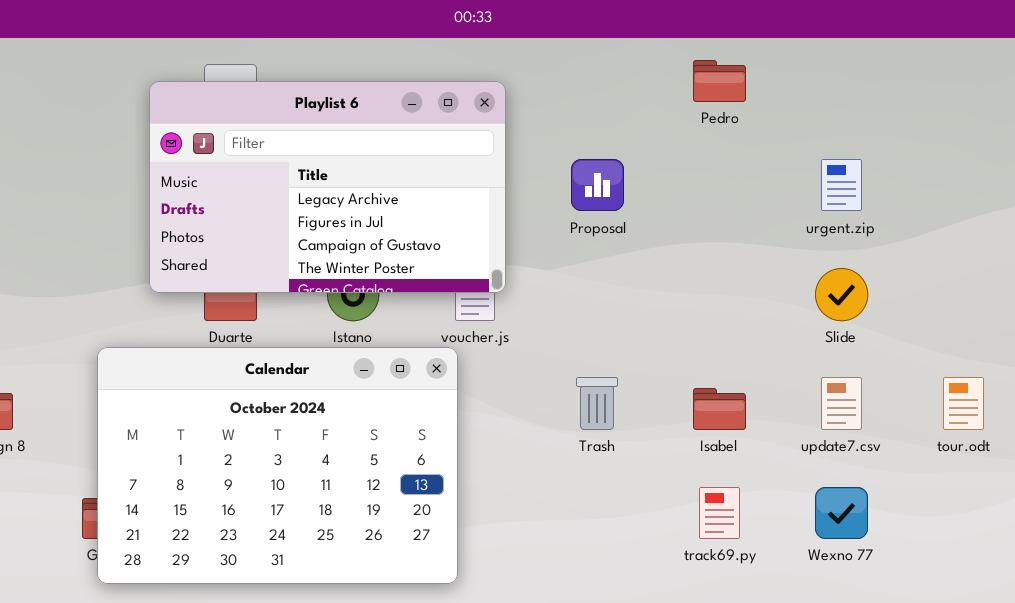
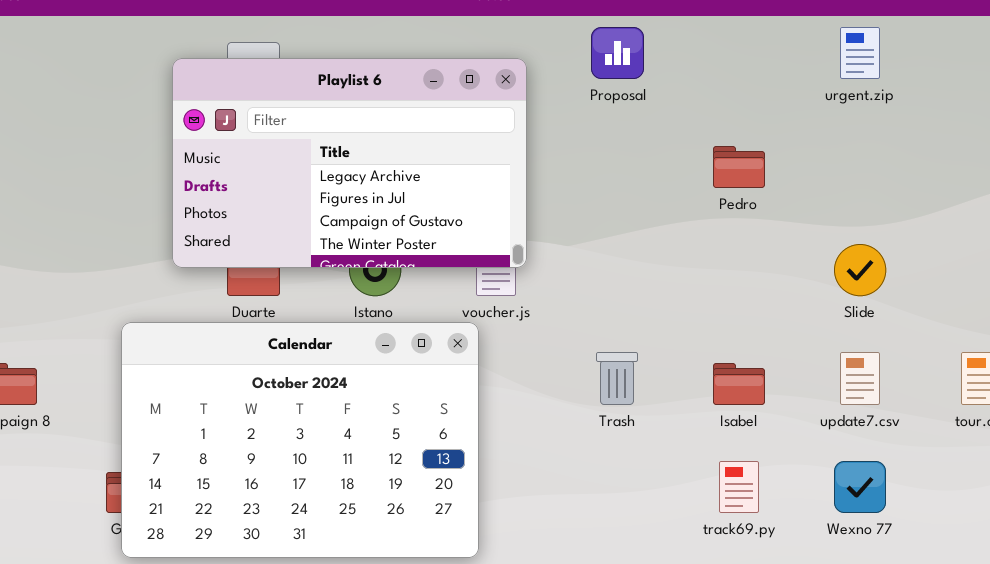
Pedro: [693,60,746,102] -> [713,146,765,188], moved
Proposal: [571,159,624,211] -> [591,27,644,79], moved
urgent.zip: [821,159,862,211] -> [840,27,880,79], moved

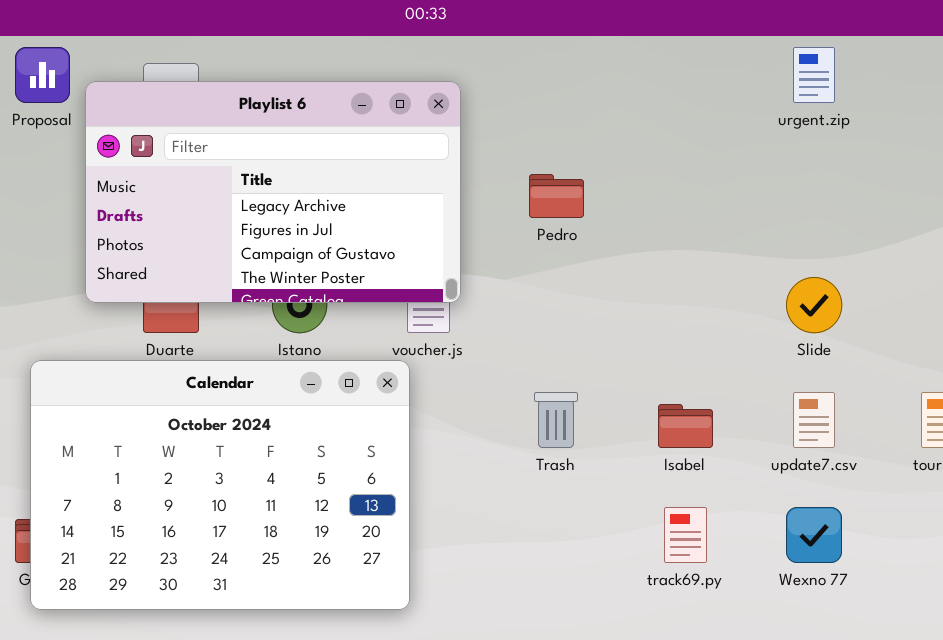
Proposal: [591,27,644,79] -> [15,47,70,103], moved
Pedro: [713,146,765,188] -> [529,174,584,218], moved

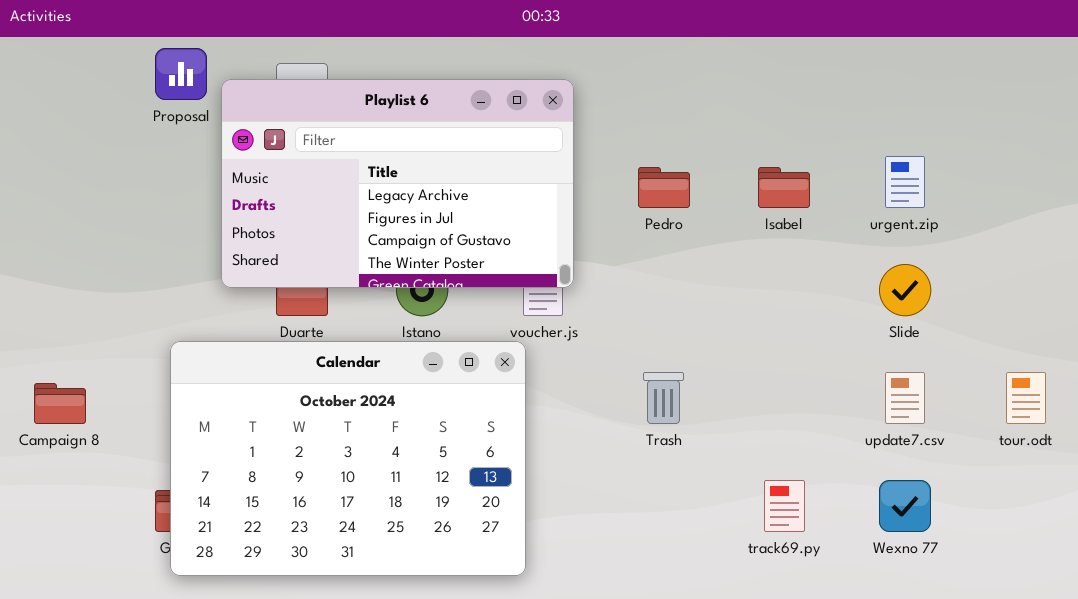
urgent.zip: [793,47,835,103] -> [885,156,925,208], moved
Isabel: [658,404,713,448] -> [758,167,810,208], moved

